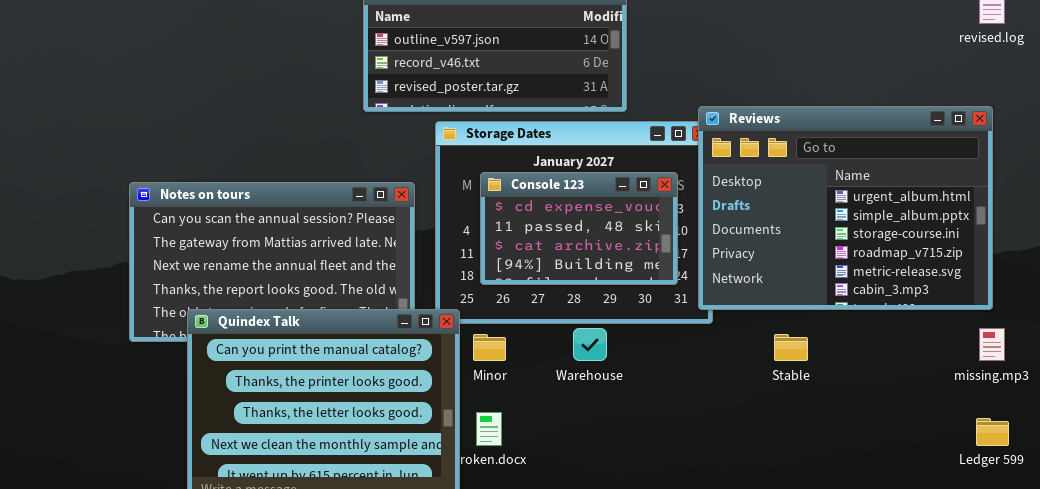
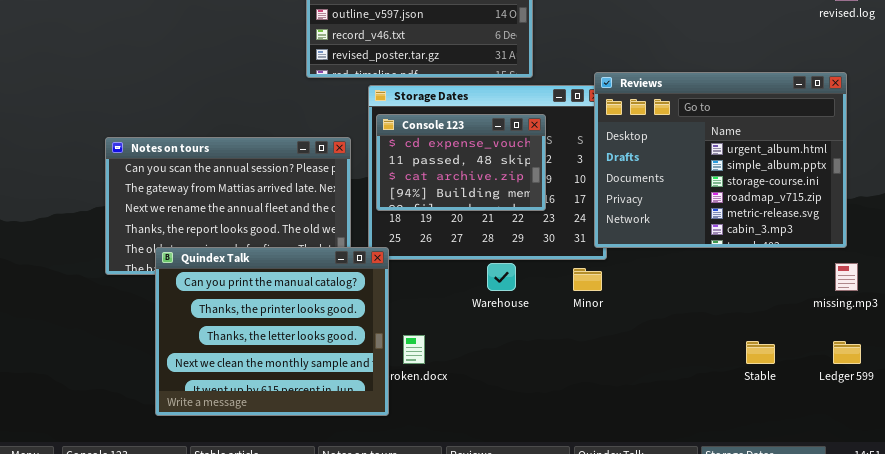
Console 123: [480,172,678,285] -> [376,114,546,211], moved
Minor: [473,334,506,361] -> [573,268,602,291], moved
Stable: [774,334,808,361] -> [746,341,775,364], moved

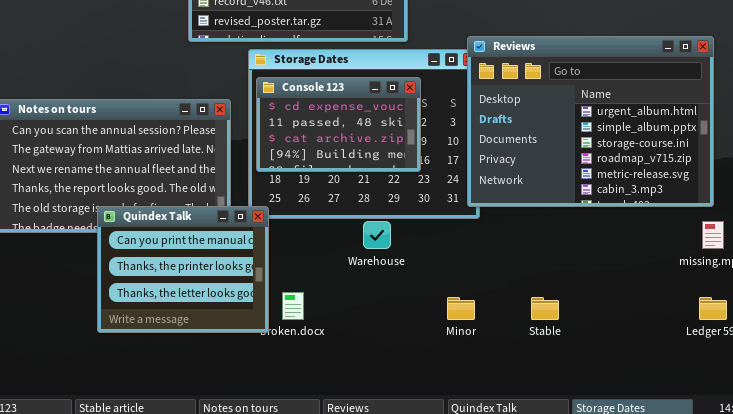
Quindex Talk: [155,247,389,416] -> [97,206,269,333], resized
Minor: [573,268,602,291] -> [447,297,475,320], moved
Stable: [746,341,775,364] -> [531,297,559,320], moved

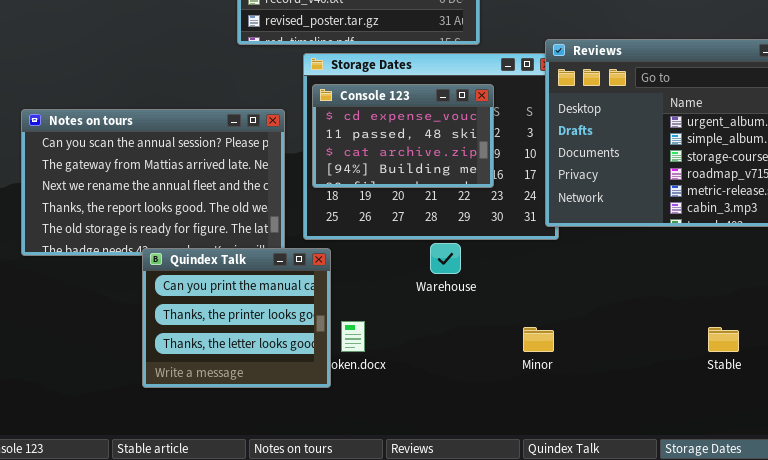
Quindex Talk: [97,206,269,333] -> [142,248,331,388], moved
Stable: [531,297,559,320] -> [708,327,739,352], moved

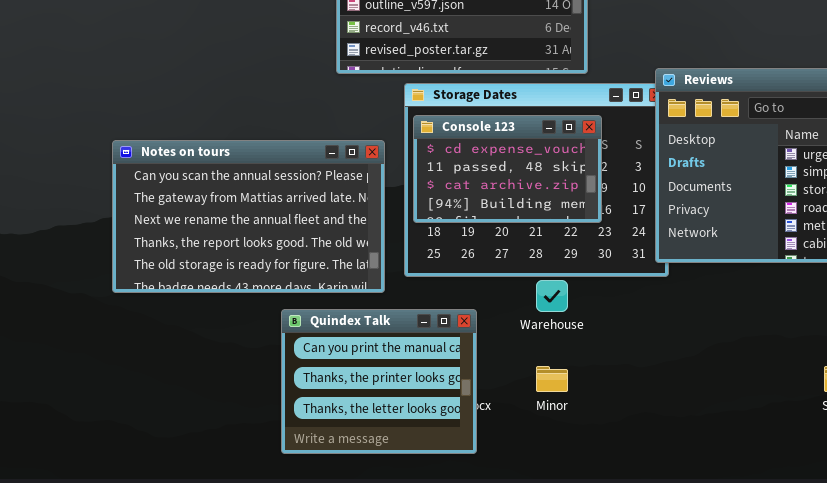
Quindex Talk: [142,248,331,388] -> [281,309,477,454], moved
Minor: [523,327,554,352] -> [536,366,568,392], moved

